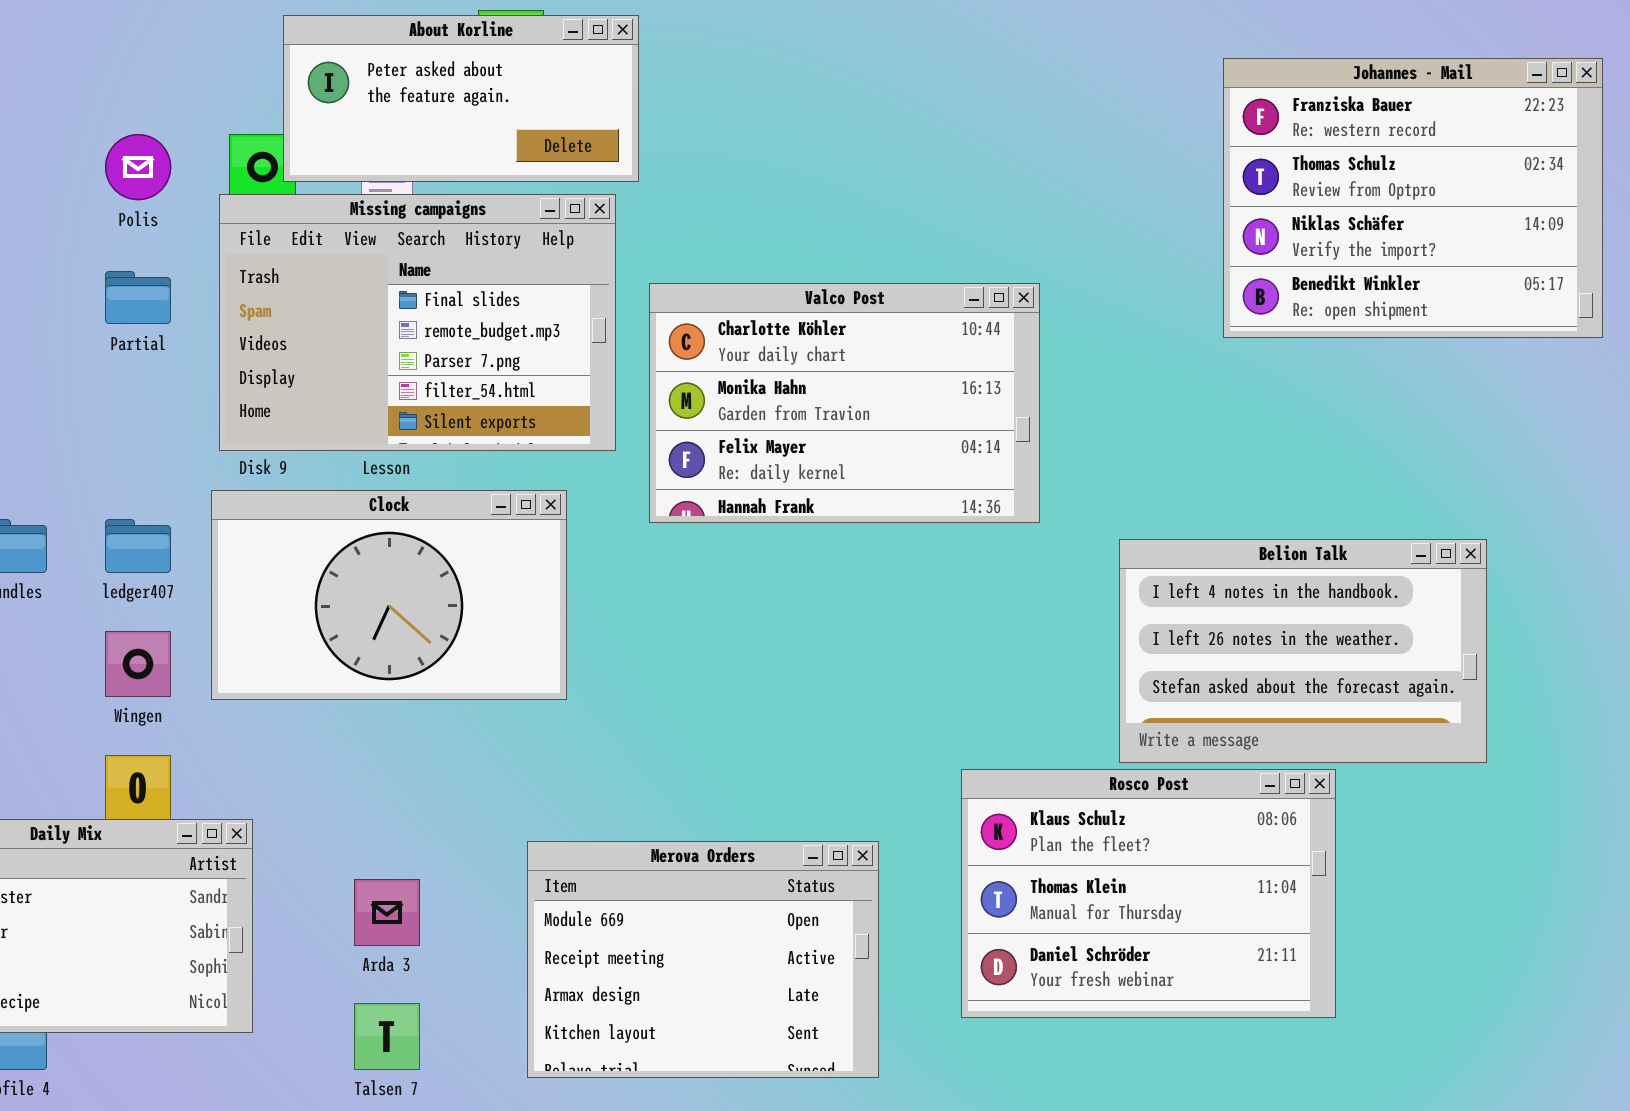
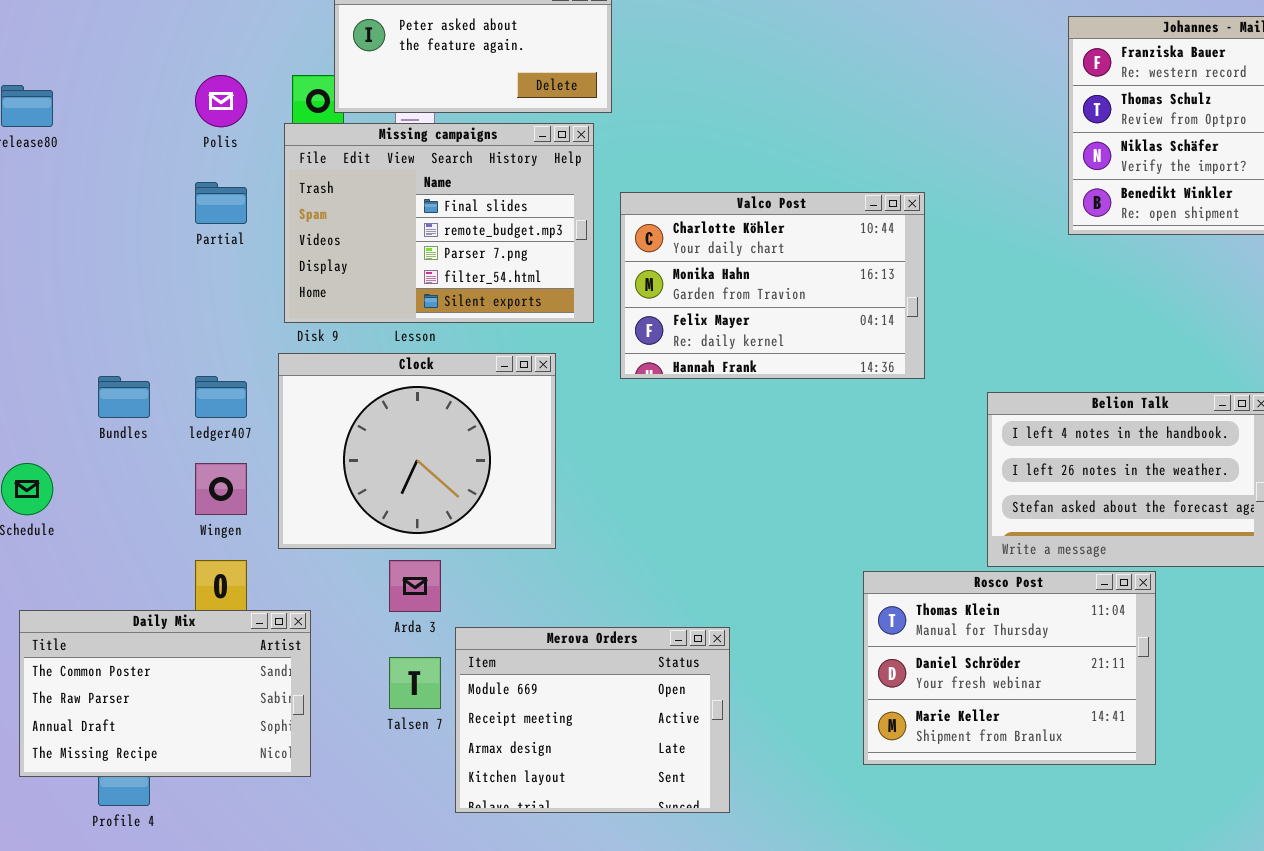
Clock: [211,490,567,700] -> [278,353,556,549], resized
Rosco Post: [961,769,1336,1018] -> [863,571,1156,765], scrolled down 1 row
Merova Orders: [527,841,879,1078] -> [455,627,730,813], moved
Arda 3: [354,879,420,946] -> [389,560,441,612], moved
Talsen 7: [354,1003,420,1070] -> [389,657,441,709], moved

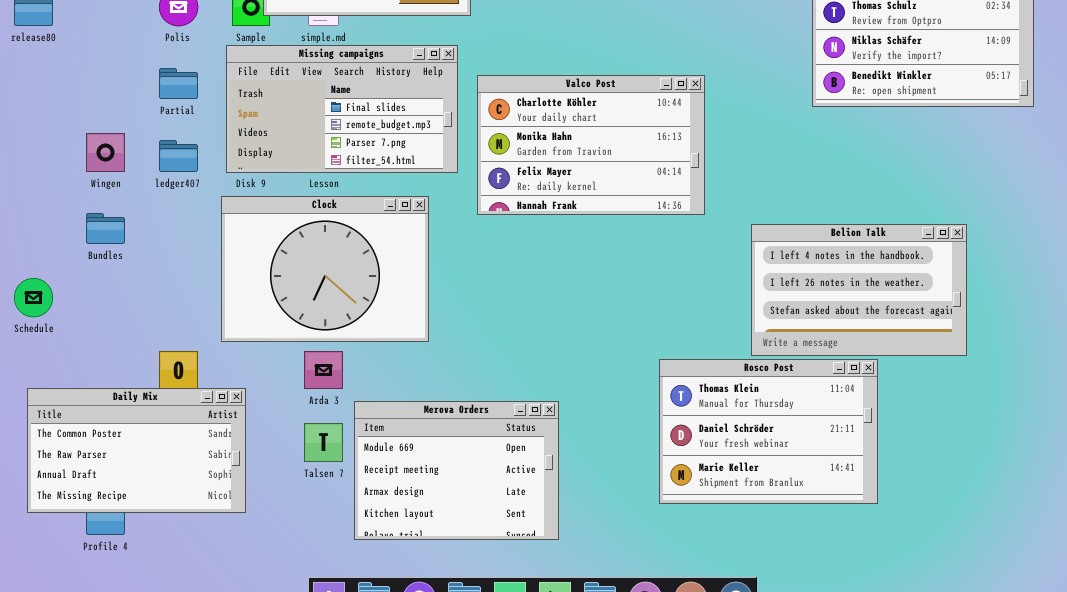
Missing campaigns: [284,123,594,323] -> [226,45,458,173], resized
ledger407: [195,376,247,418] -> [159,140,198,172], moved
Wingen: [195,463,247,515] -> [86,133,125,172], moved

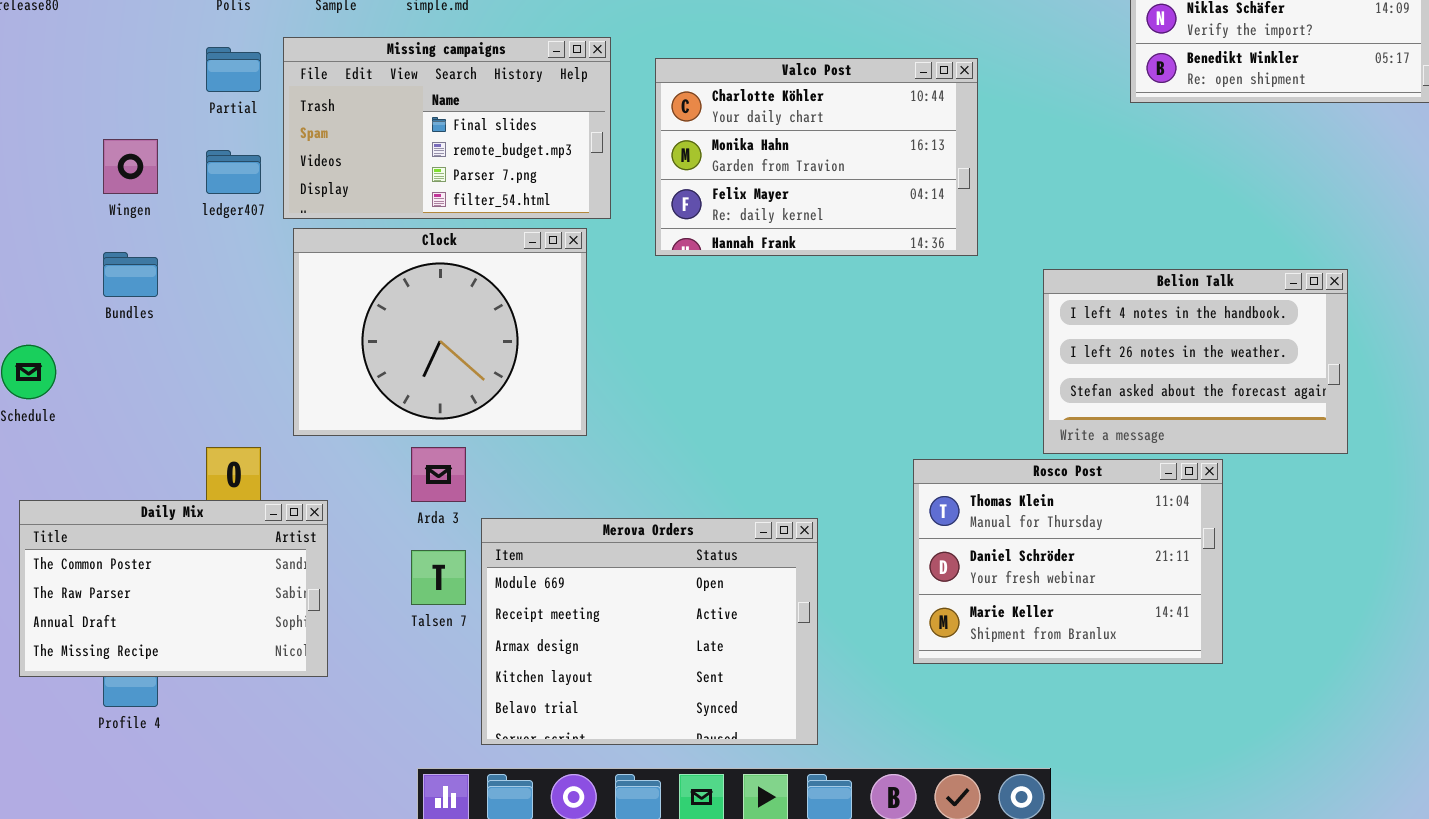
Missing campaigns: [226,45,458,173] -> [283,37,611,219], moved
Merova Orders: [354,401,559,540] -> [481,518,818,745], resized

